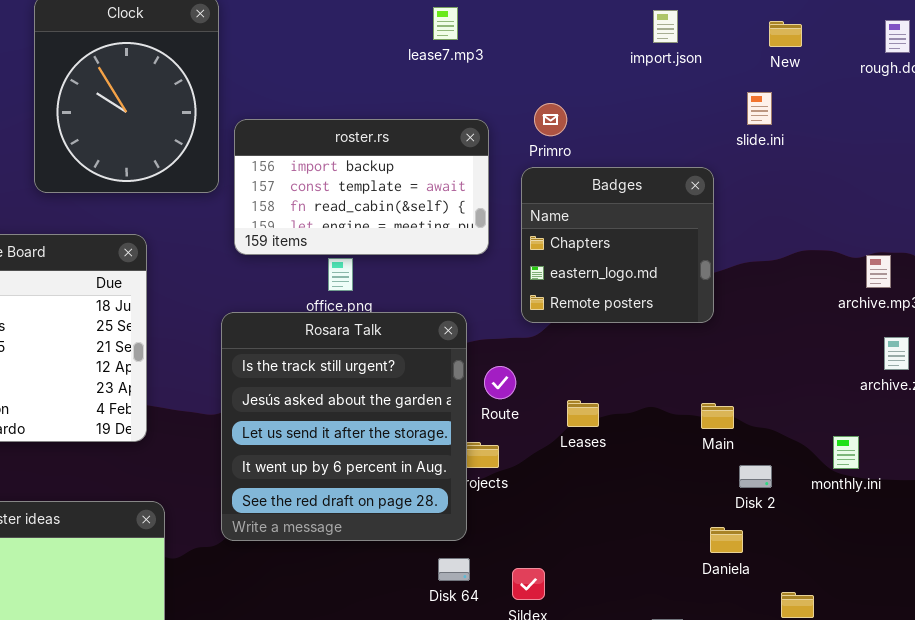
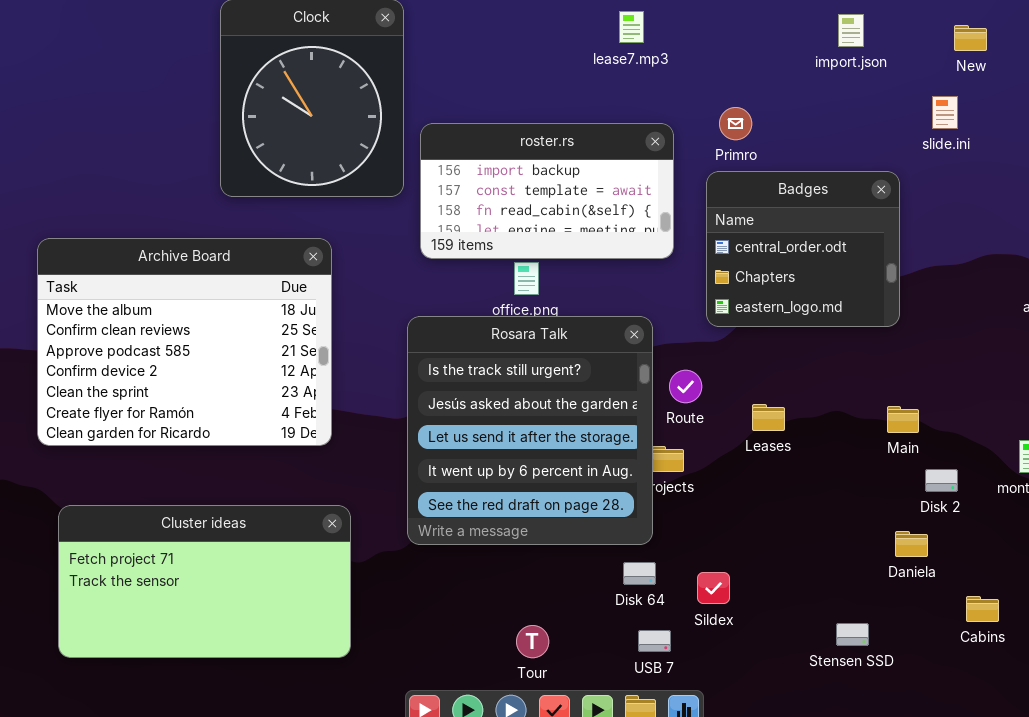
Badges: [521,167,714,323] -> [706,171,900,327], scrolled up 1 row

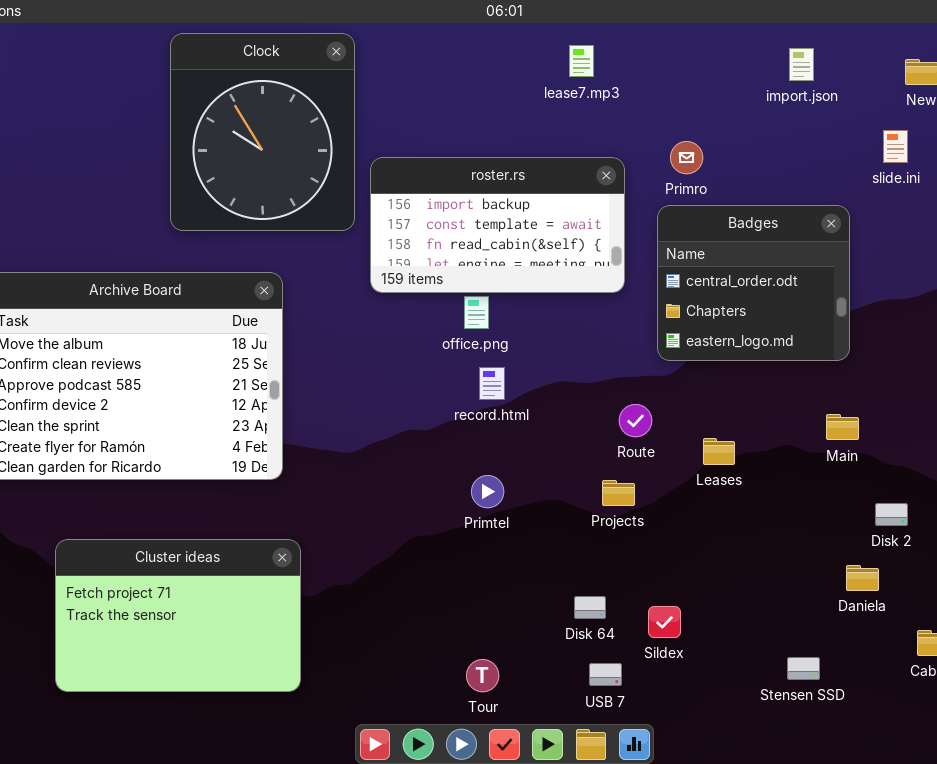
Rosara Talk: [407,316,653,545] -> none, closed
Main: [887,406,919,433] -> [826,414,859,440], moved
Cluster ideas: [58,505,351,658] -> [55,539,301,692], resized

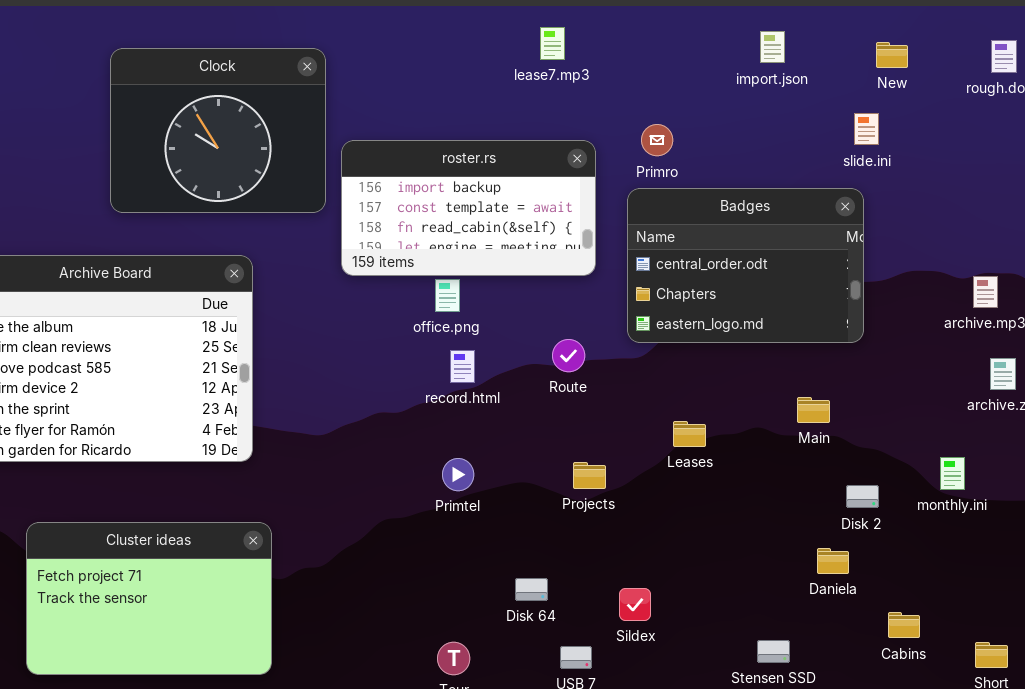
Clock: [170,33,355,231] -> [110,48,326,213], resized
Badges: [657,205,850,361] -> [627,188,864,343], resized
Route: [619,404,652,437] -> [552,339,585,372], moved
Disk 64: [574,596,606,619] -> [515,578,548,601], moved

